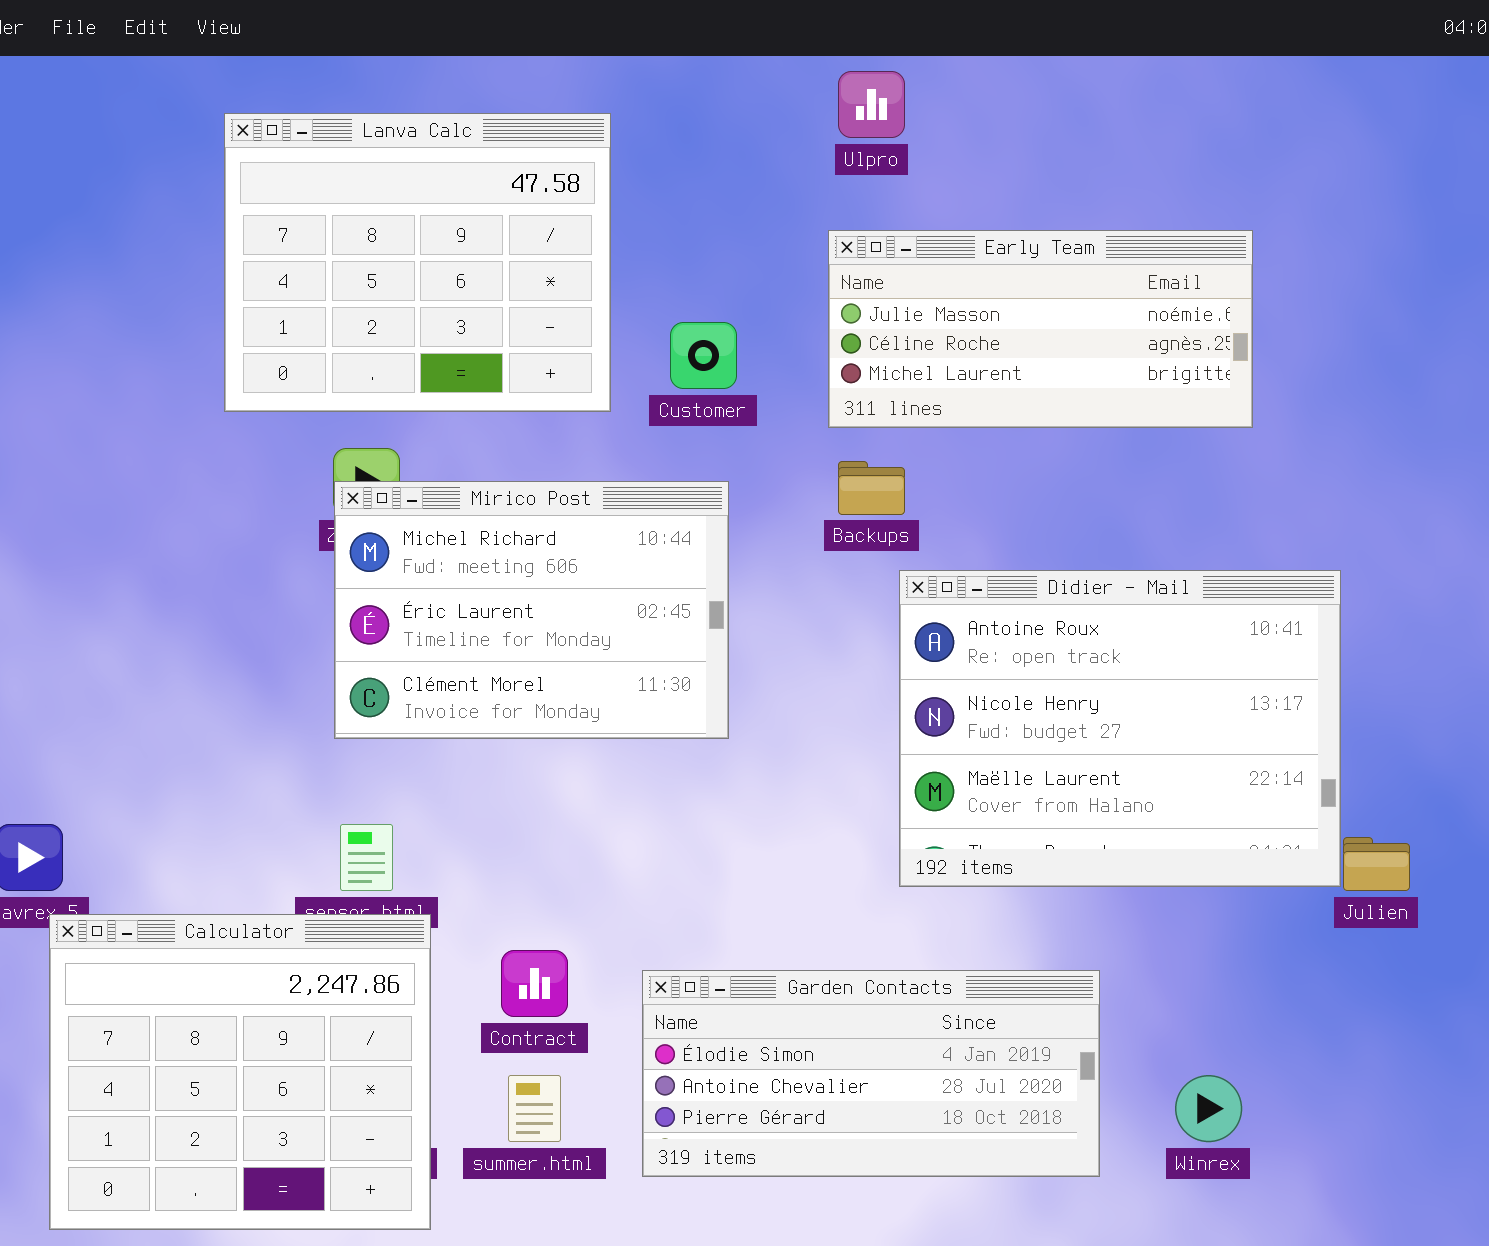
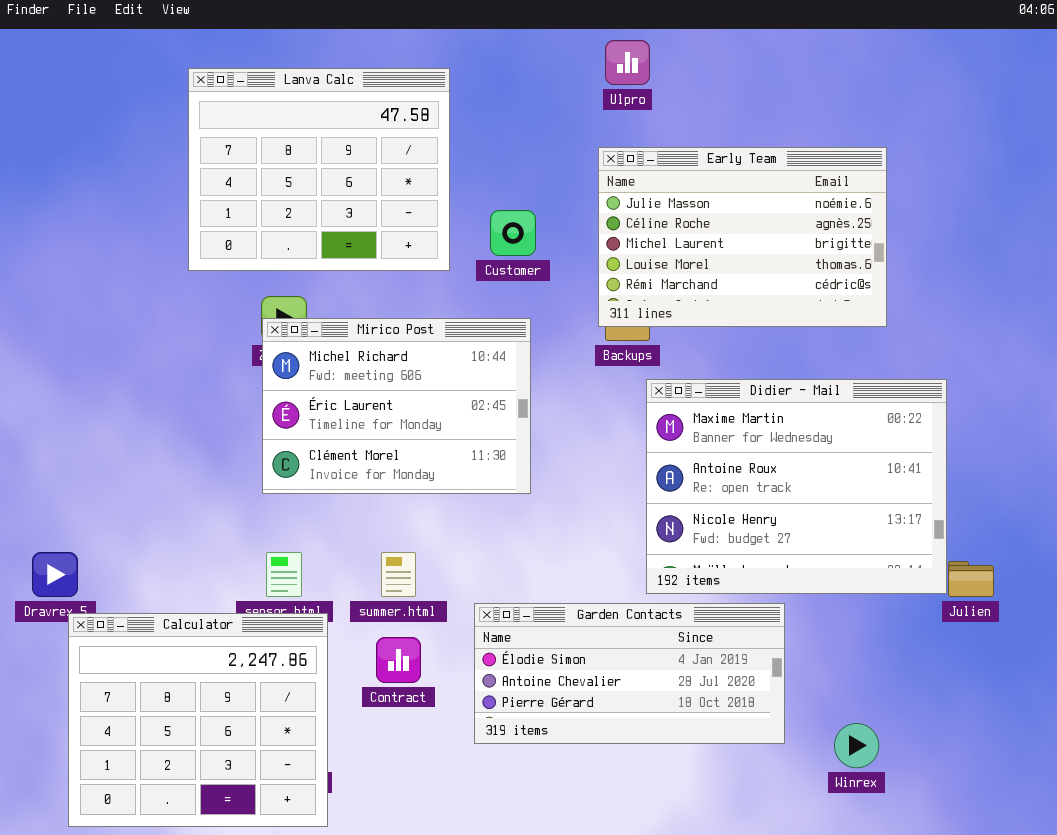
Early Team: [828,230,1253,428] -> [598,147,887,327], resized
Didier - Mail: [899,570,1341,887] -> [646,379,947,594], scrolled up 1 row
Garden Contacts: [642,970,1100,1177] -> [474,603,785,744], moved
summer.html: [508,1075,561,1142] -> [381,552,416,597], moved

